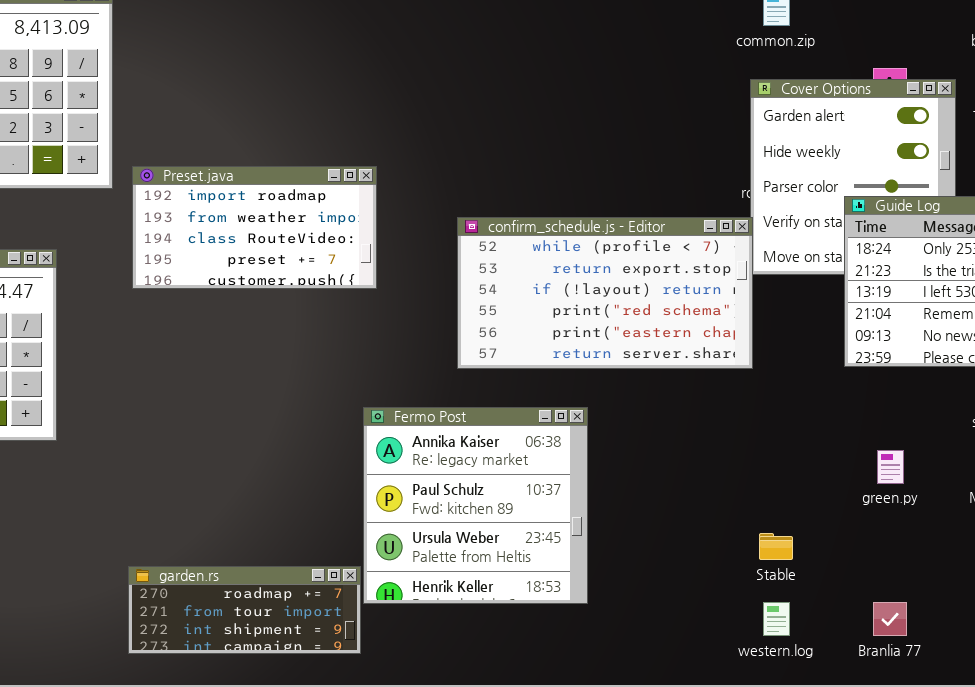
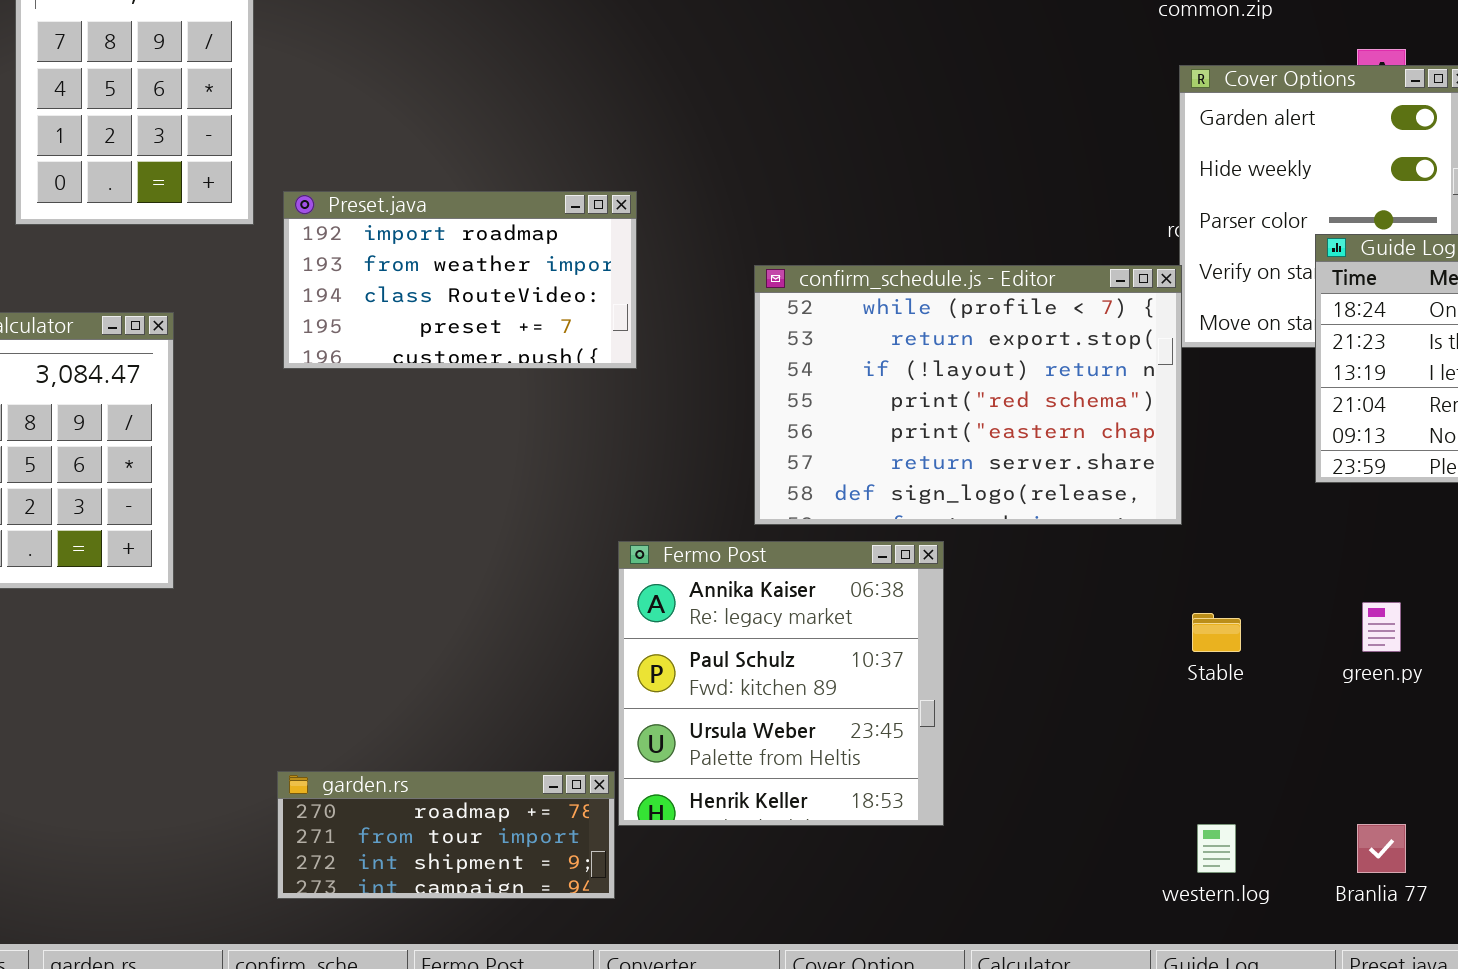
confirm_schedule.js - Editor: [457,217,753,369] -> [754,265,1182,525], resized
Stable: [759,533,793,560] -> [1192,613,1241,652], moved

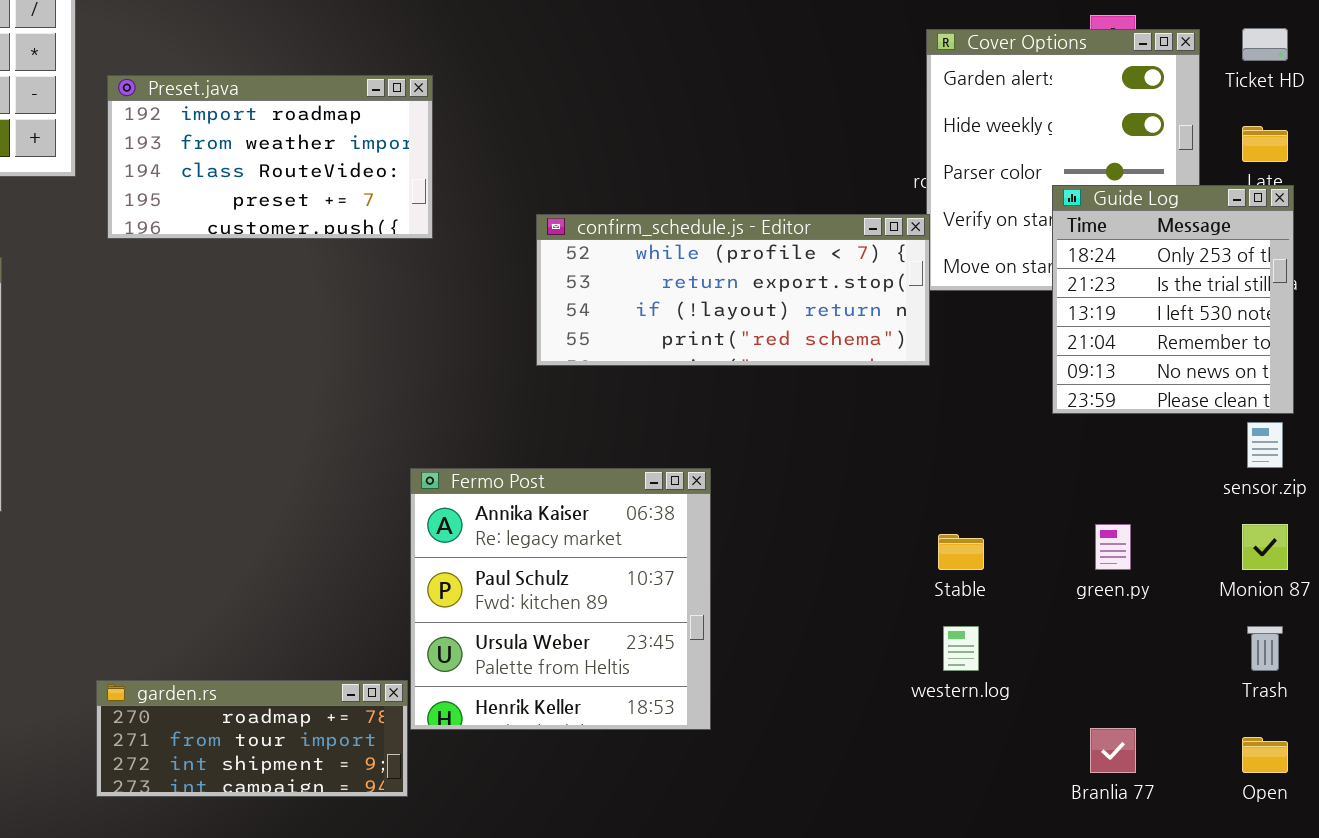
Preset.java: [283,191,637,369] -> [107,75,433,239], moved
confirm_schedule.js - Editor: [754,265,1182,525] -> [536,214,930,366], resized
western.log: [1197,824,1236,873] -> [943,626,979,671], moved

